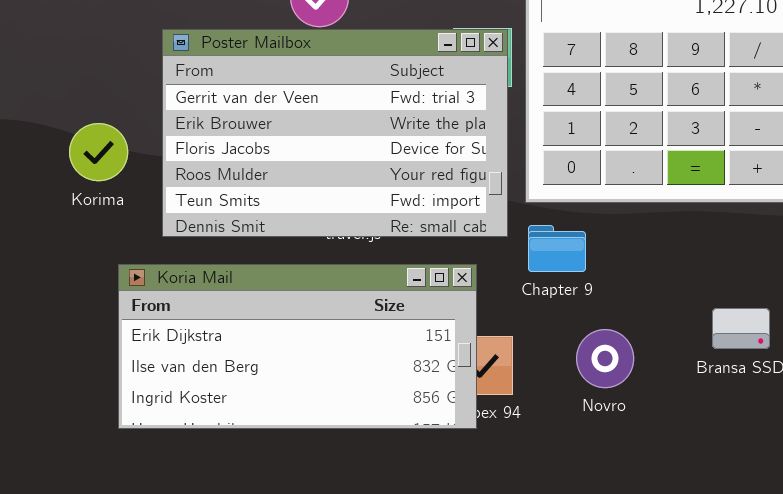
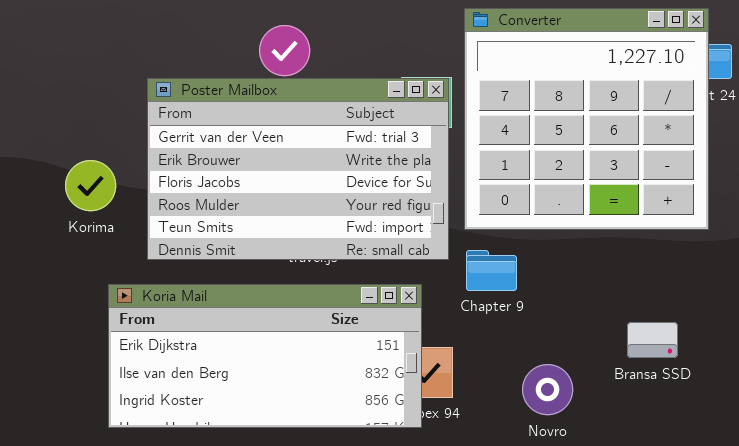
Novro: [576,329,634,388] -> [522,364,573,415], moved

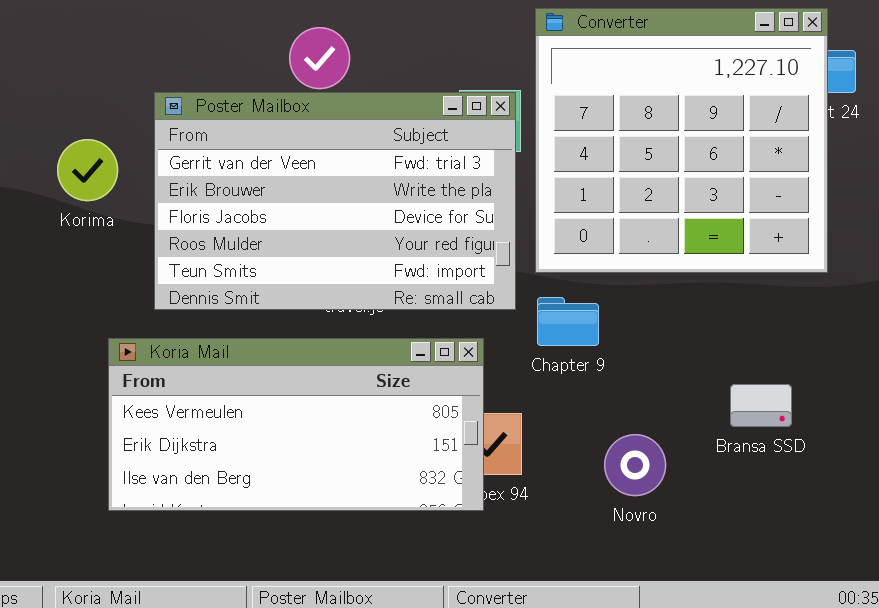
Korima: [65,160,116,211] -> [57,139,118,201], moved
Koria Mail: [108,284,422,428] -> [108,338,484,511], scrolled up 1 row

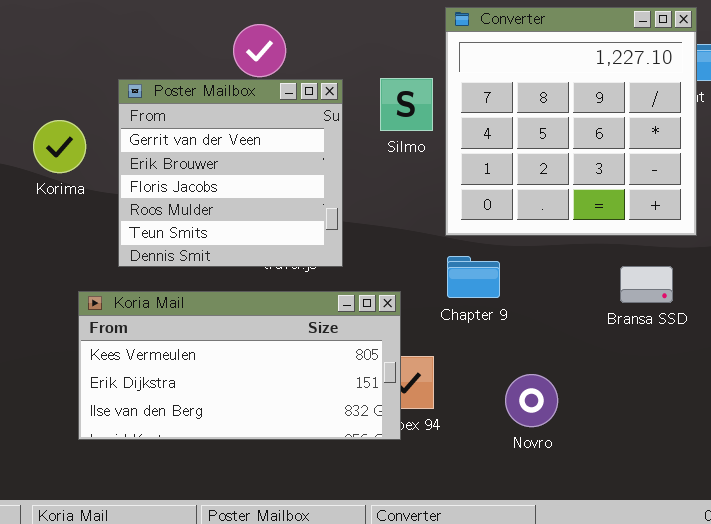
Poster Mailbox: [154,92,516,310] -> [118,79,343,267], resized
Bransa SSD: [730,384,792,427] -> [620,266,673,303], moved

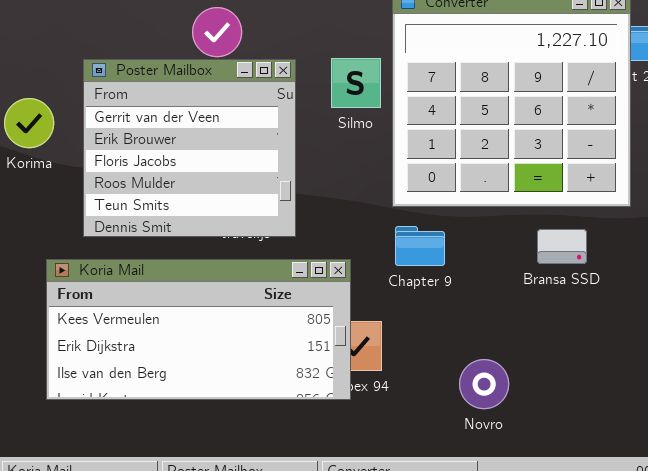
Bransa SSD: [620,266,673,303] -> [537,229,587,264], moved
Novro: [505,374,558,427] -> [459,359,509,409], moved

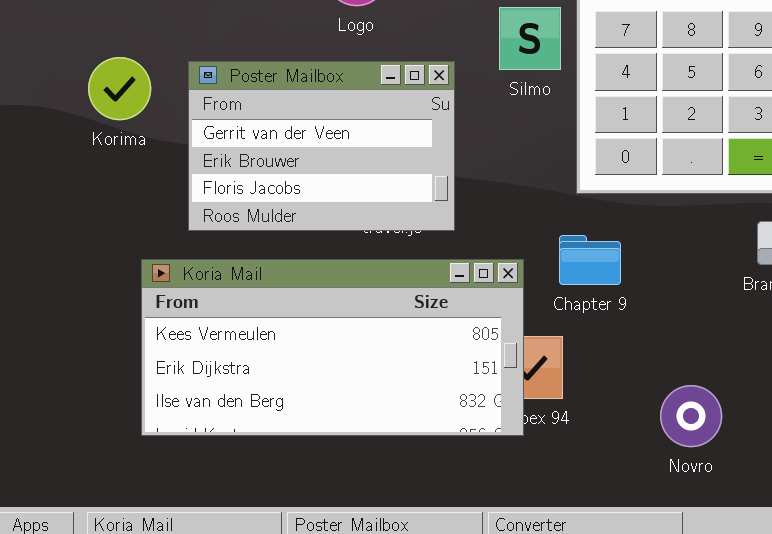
Poster Mailbox: [83,59,296,237] -> [188,61,455,231], resized
Chapter 9: [395,226,445,266] -> [559,235,621,285], moved

